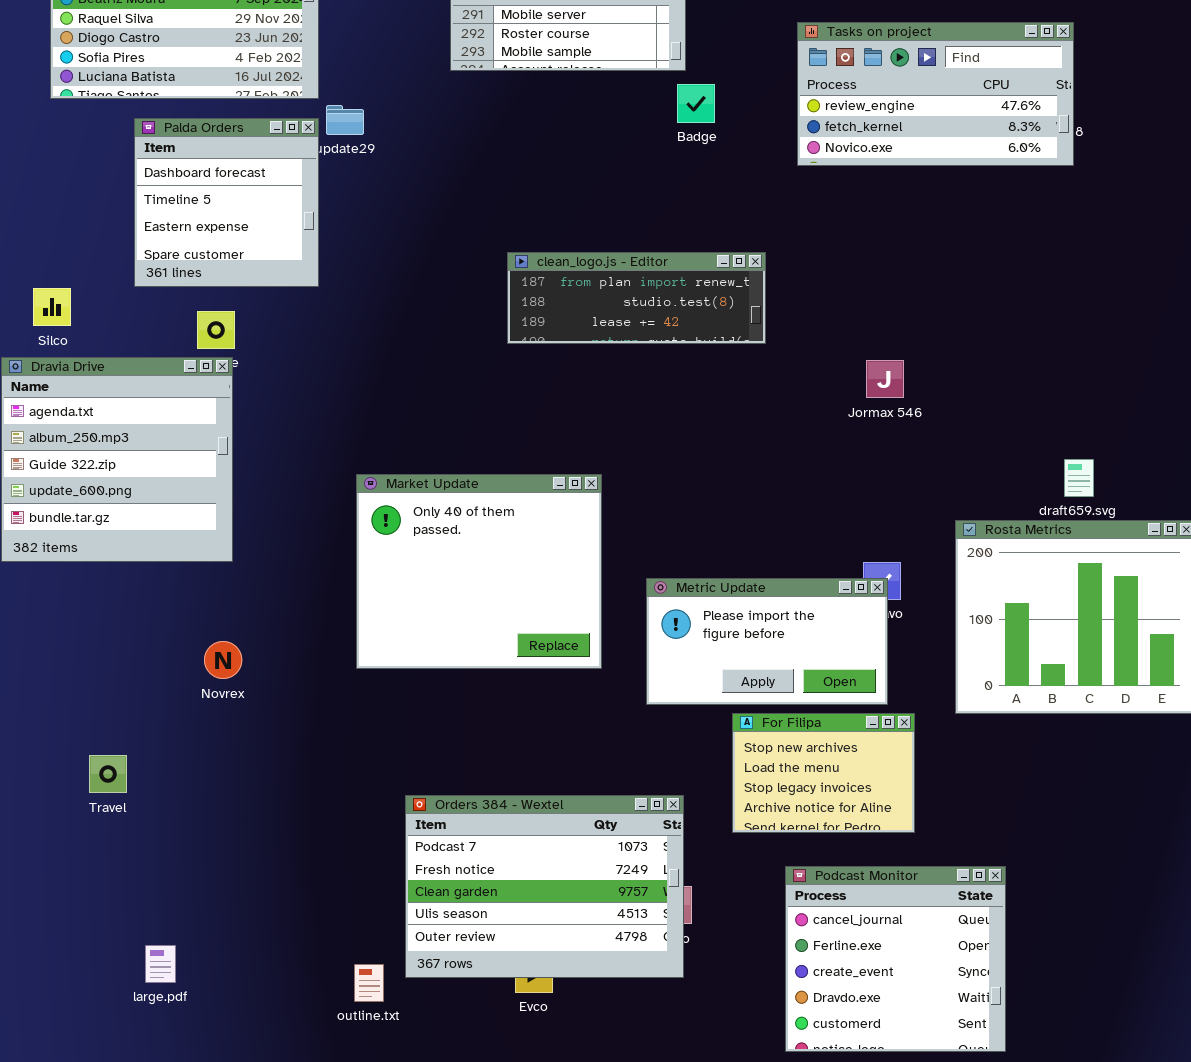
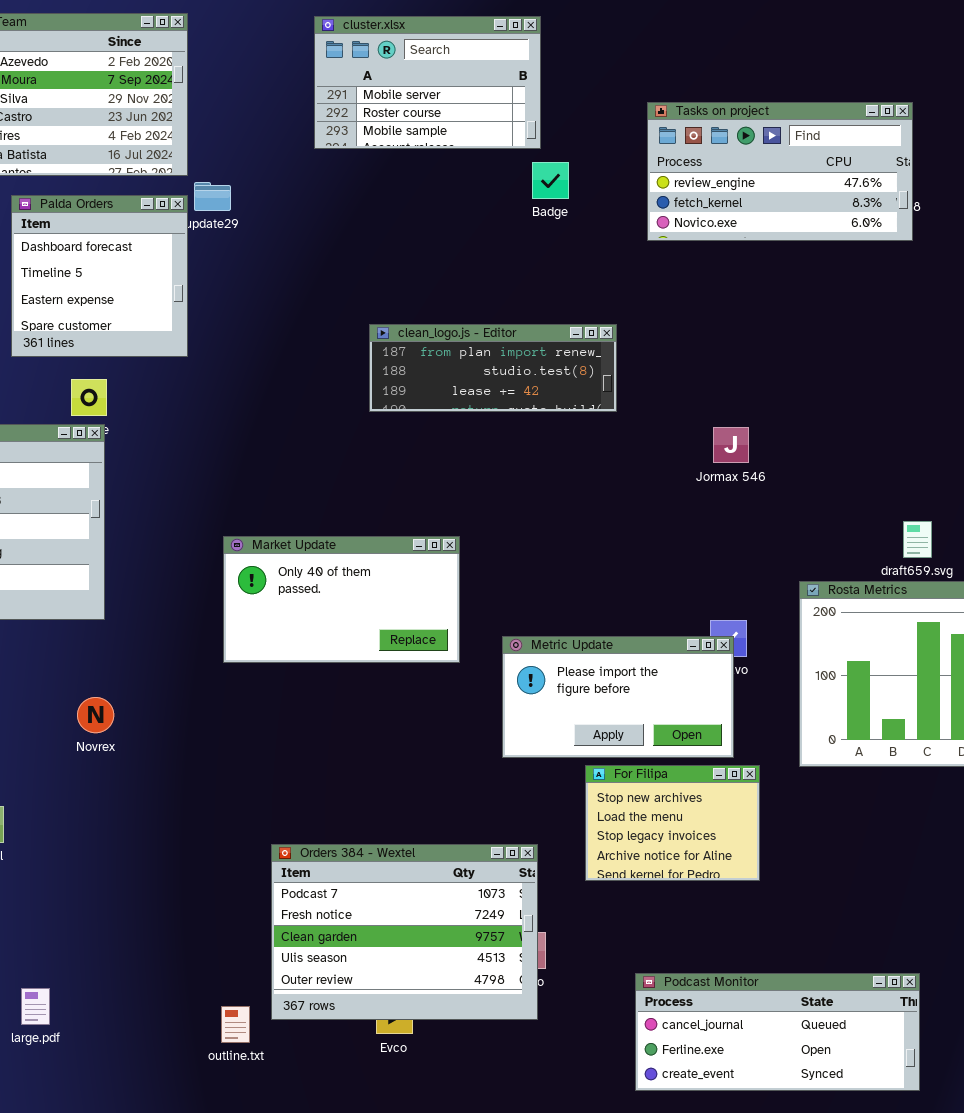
Market Update: [356,474,602,669] -> [223,536,460,663], resized
Podcast Monitor: [785,866,1006,1052] -> [635,973,920,1091], resized

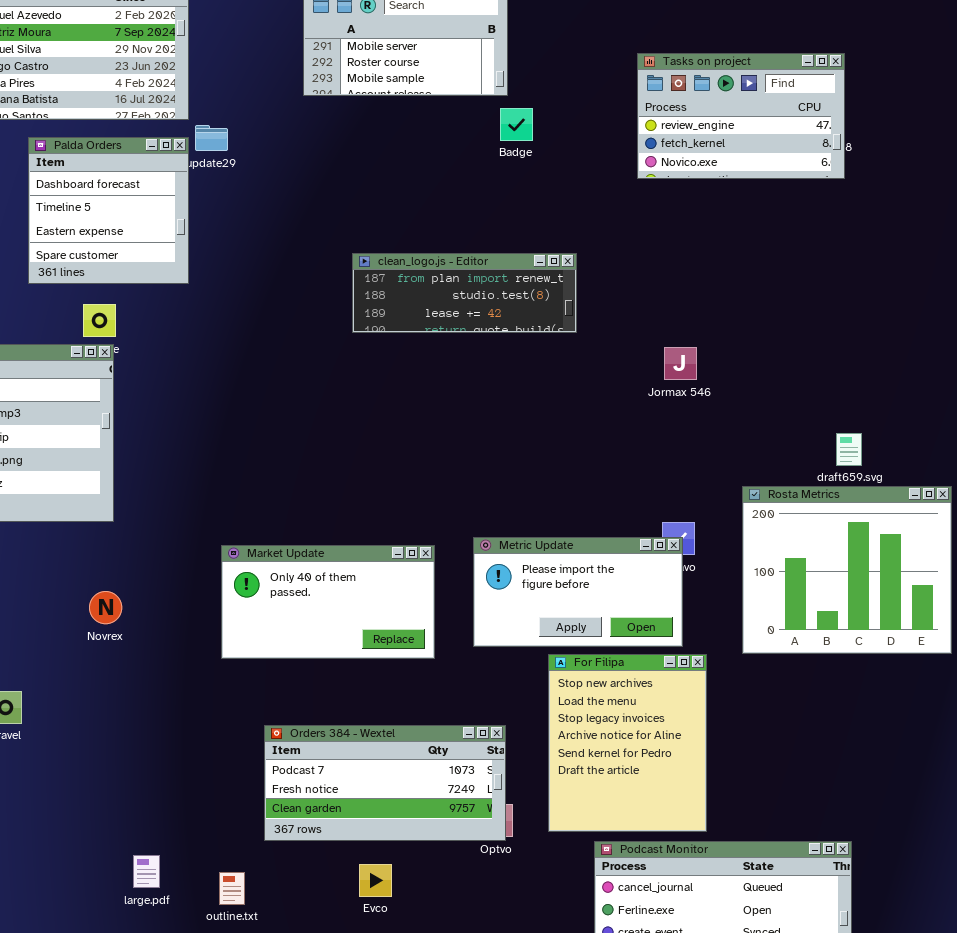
Tasks on project: [647,102,913,241] -> [637,53,845,179], resized
Market Update: [223,536,460,663] -> [221,545,435,659], moved
For Filipa: [585,765,760,881] -> [548,654,707,832], resized
Orders 384 - Wextel: [271,844,538,1020] -> [264,725,506,841], resized
large.pdf: [21,988,50,1025] -> [133,855,160,888], moved

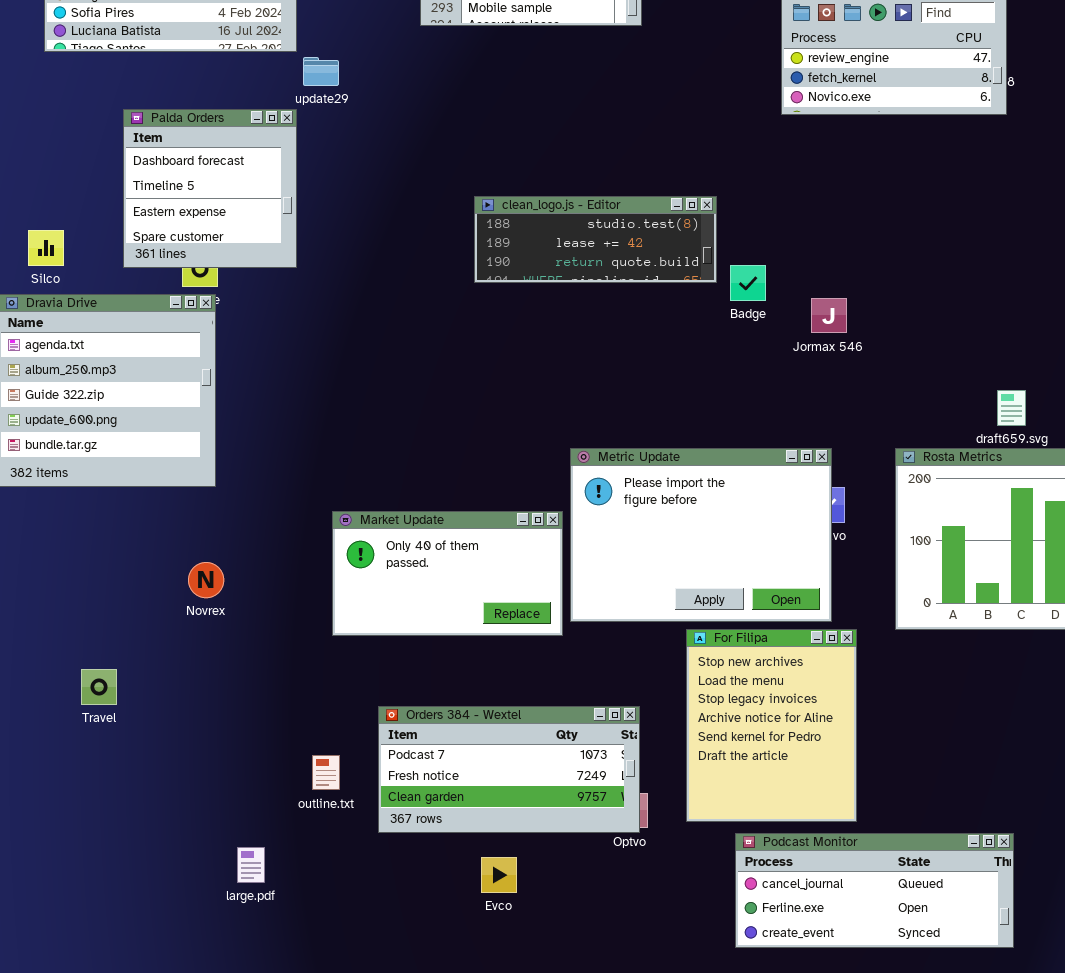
Badge: [500,108,533,141] -> [730,265,766,301], moved
Palda Orders: [28,137,189,284] -> [123,109,297,268], moved
clean_logo.js - Editor: [352,253,577,333] -> [474,196,717,283], scrolled down 1 row
Metric Update: [473,537,683,647] -> [570,448,832,622], resized
outline.txt: [219,872,245,905] -> [312,755,340,790], moved

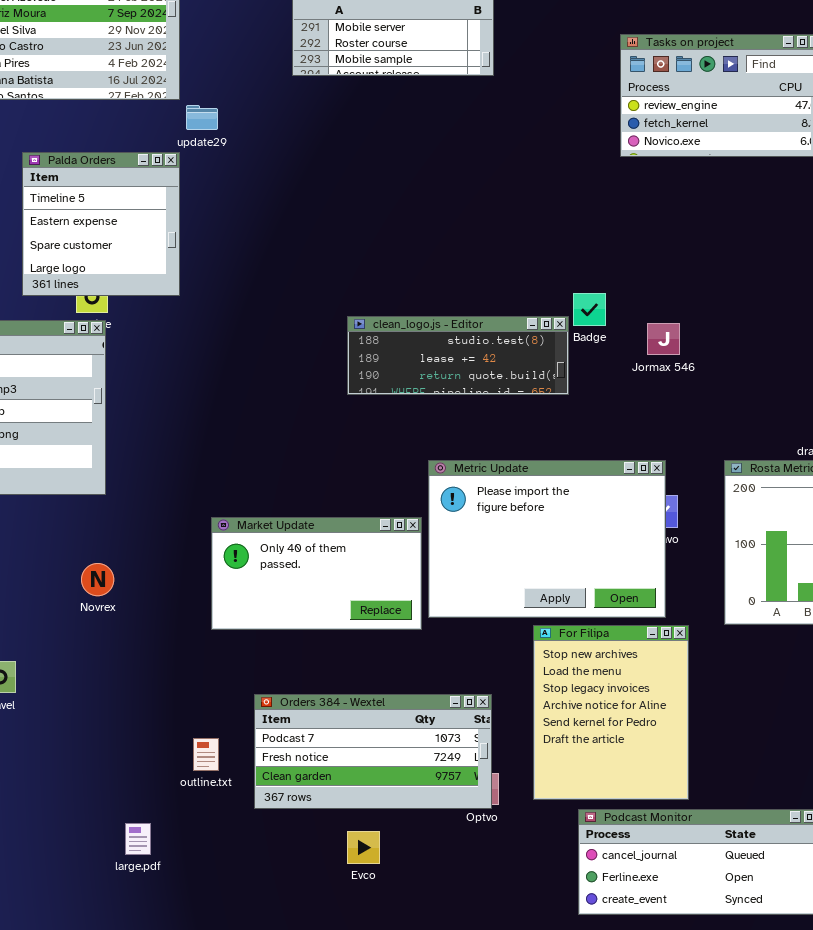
Palda Orders: [123,109,297,268] -> [22,152,180,296], scrolled down 1 row
clean_logo.js - Editor: [474,196,717,283] -> [347,316,569,395], moved

